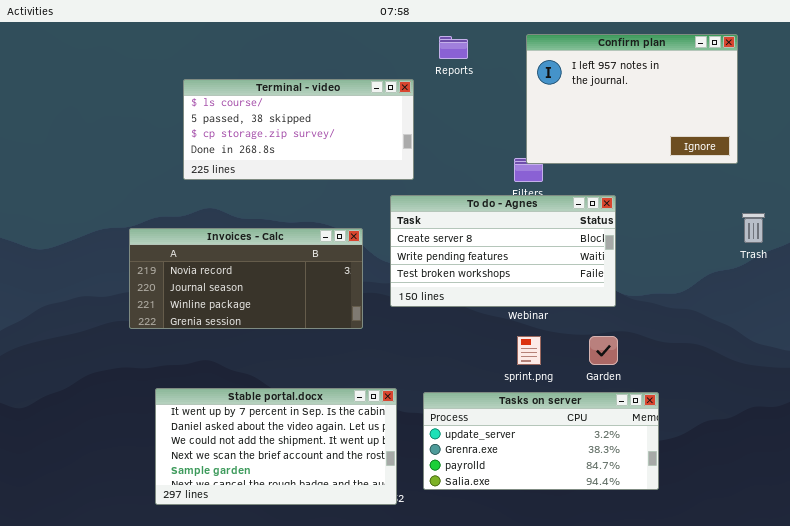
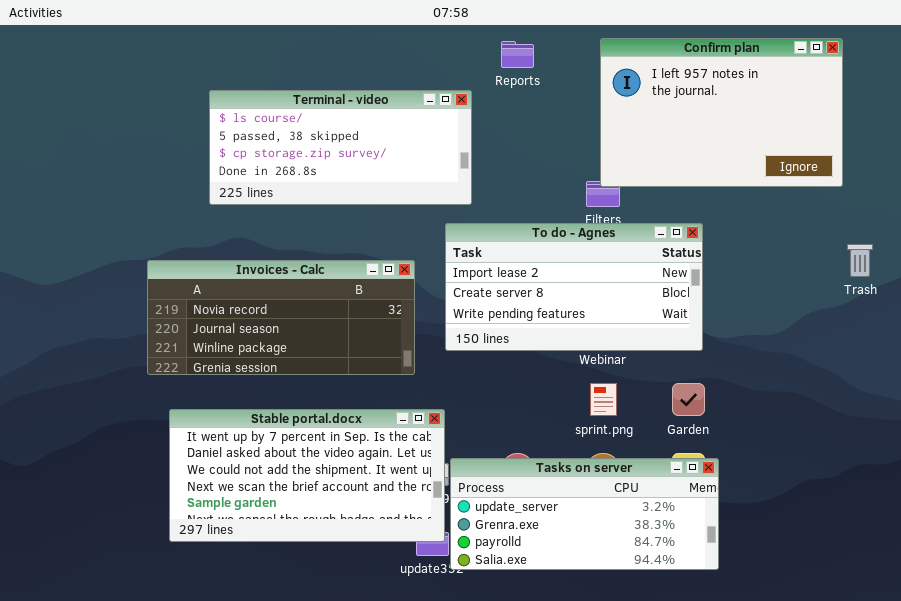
To do - Agnes: [390,195,616,307] -> [445,223,703,351], scrolled up 1 row
Stable portal.docx: [155,388,397,505] -> [169,409,445,542], moved
Tasks on server: [423,392,659,490] -> [450,458,719,570], moved

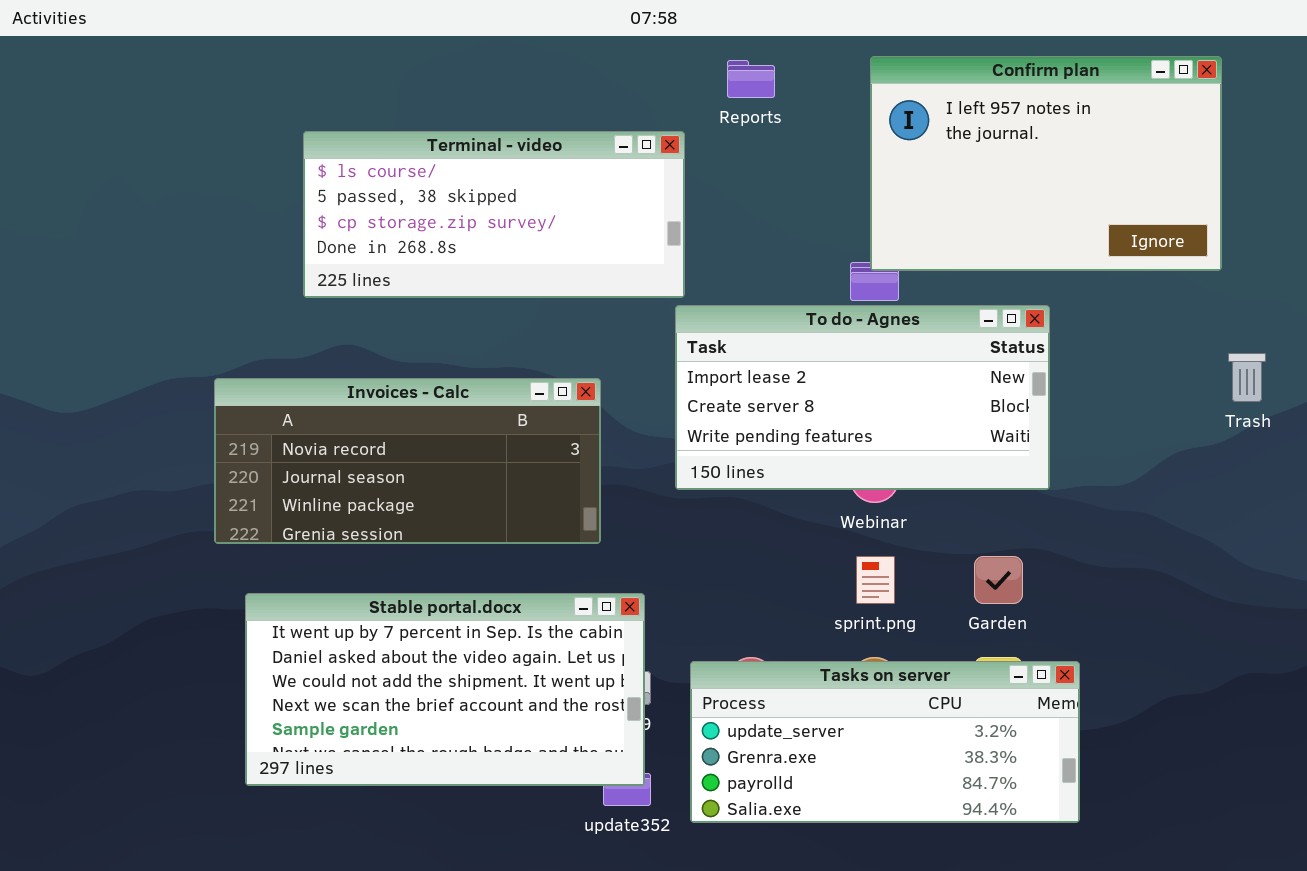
To do - Agnes: [445,223,703,351] -> [675,305,1050,490], moved
Tasks on server: [450,458,719,570] -> [690,661,1080,823], moved

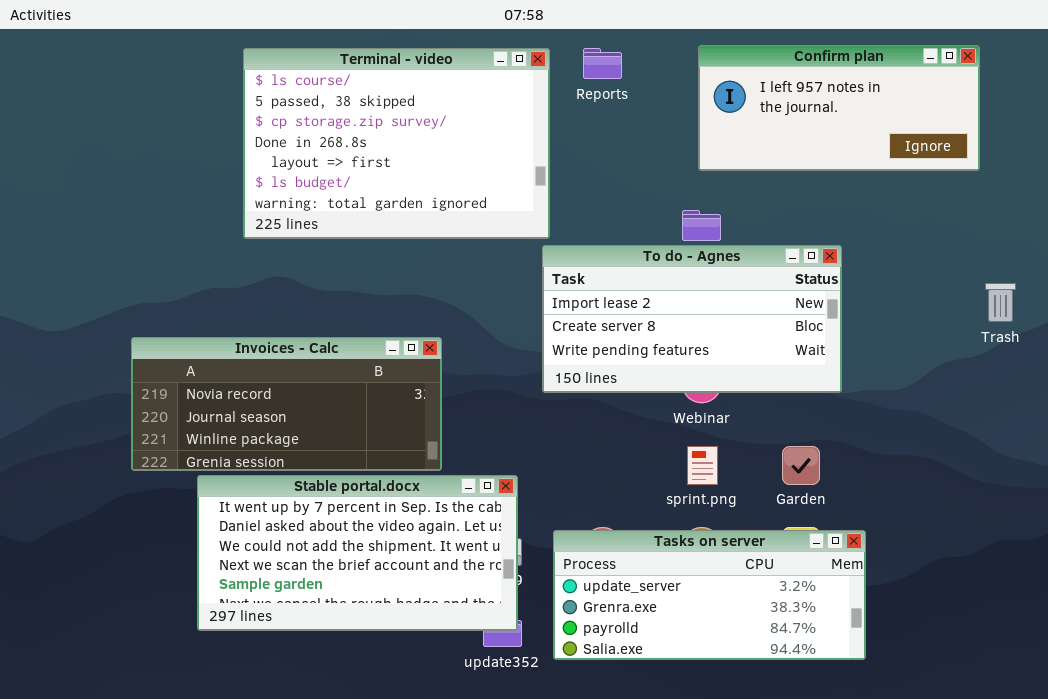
Confirm plan: [870,56,1222,271] -> [698,45,980,171], resized
Terminal - video: [303,131,685,298] -> [243,48,550,239], resized
Invoices - Calc: [214,378,601,544] -> [131,337,442,471], moved

